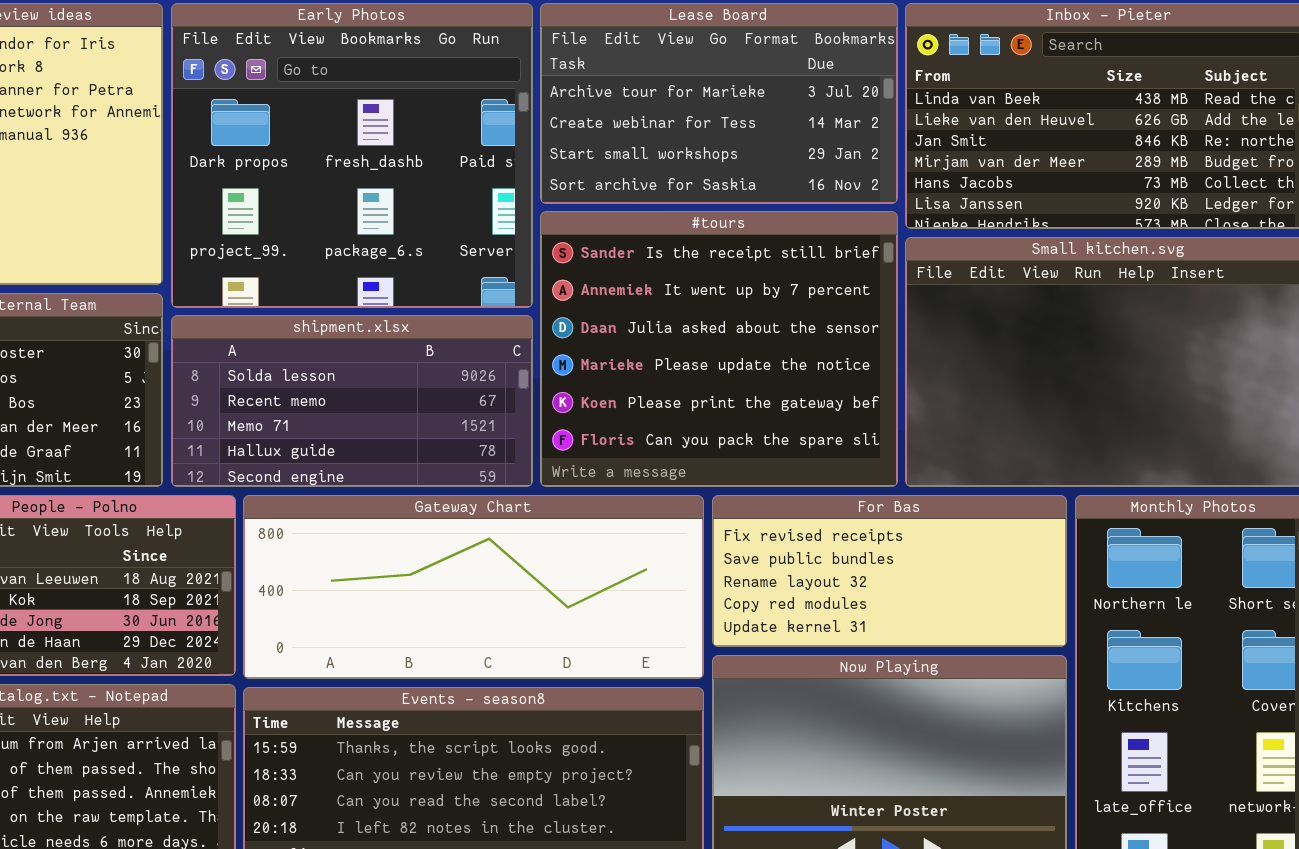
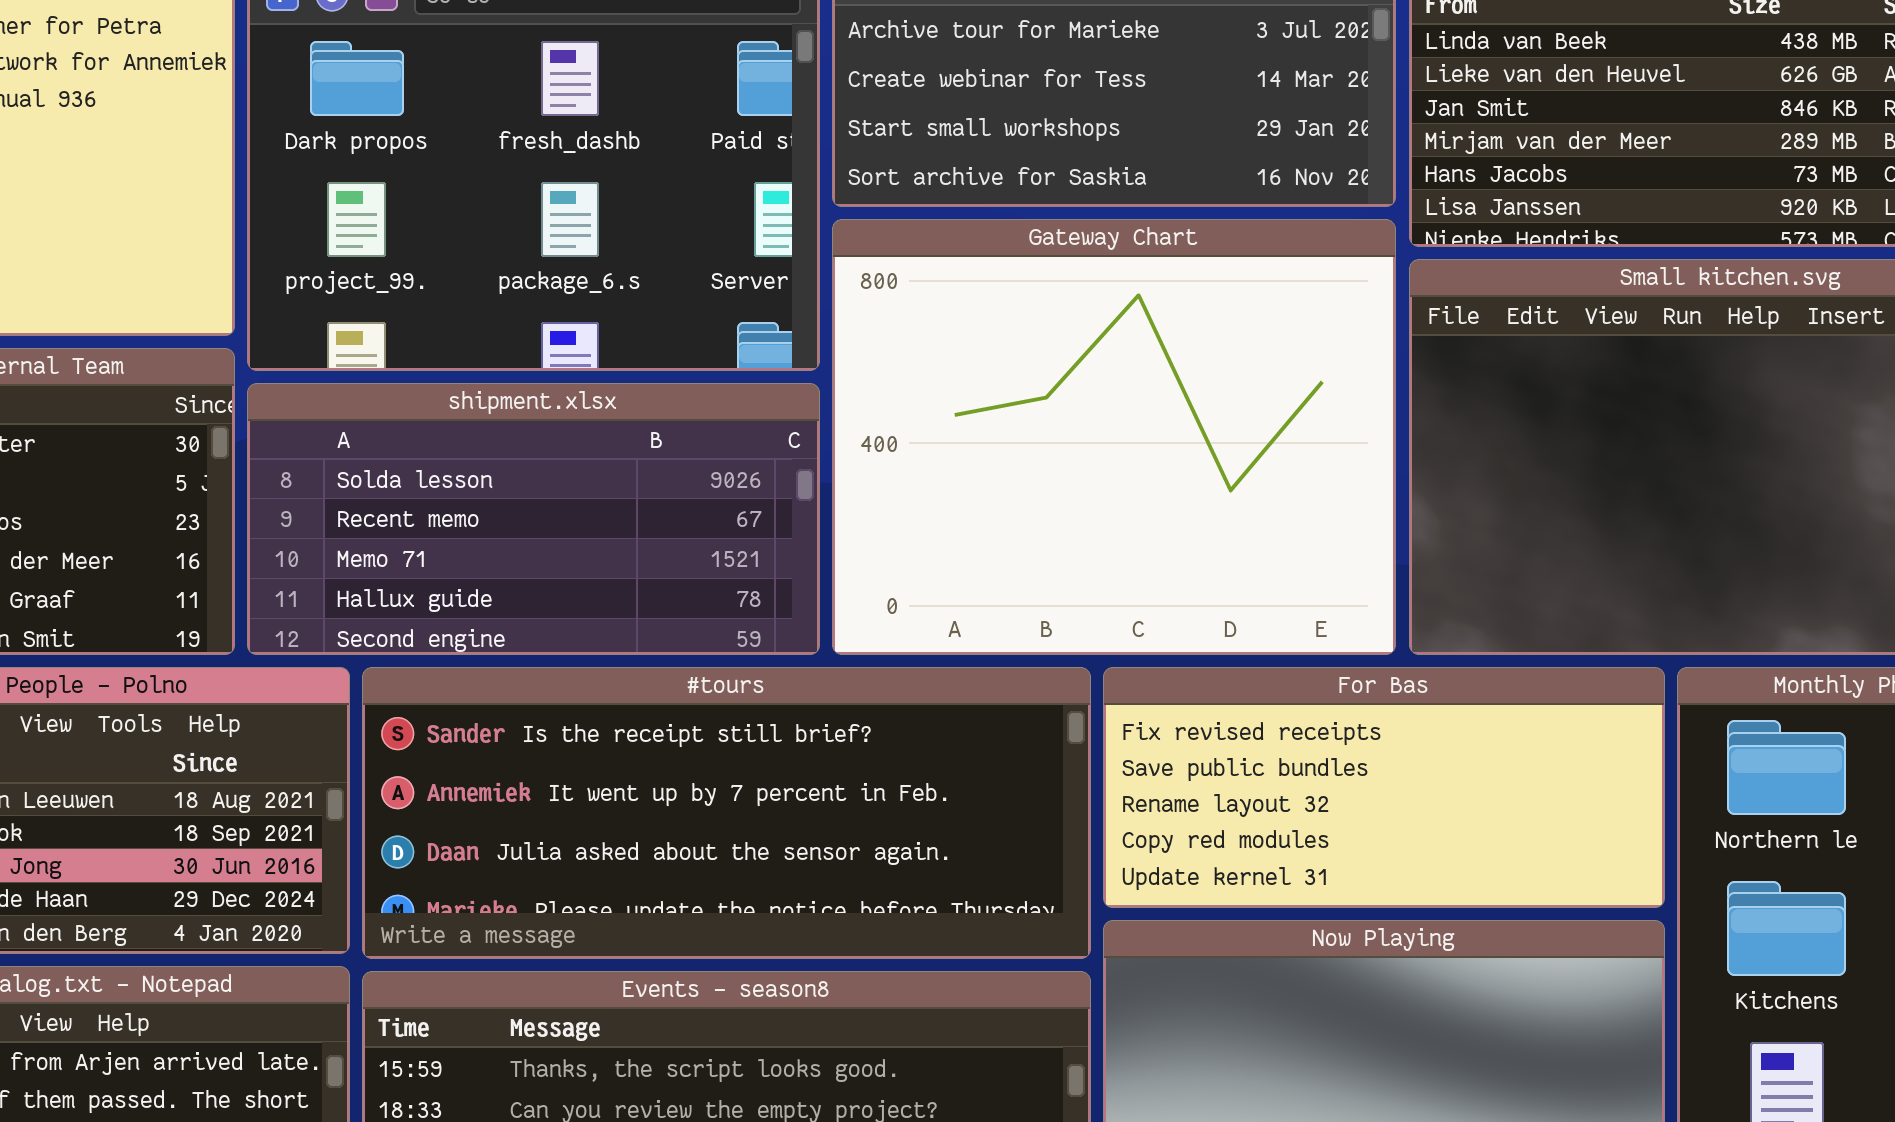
#tours: [540,211,898,487] -> [362,667,1091,959], moved, resized
Gateway Chart: [243,495,704,679] -> [832,219,1396,655], moved, resized

